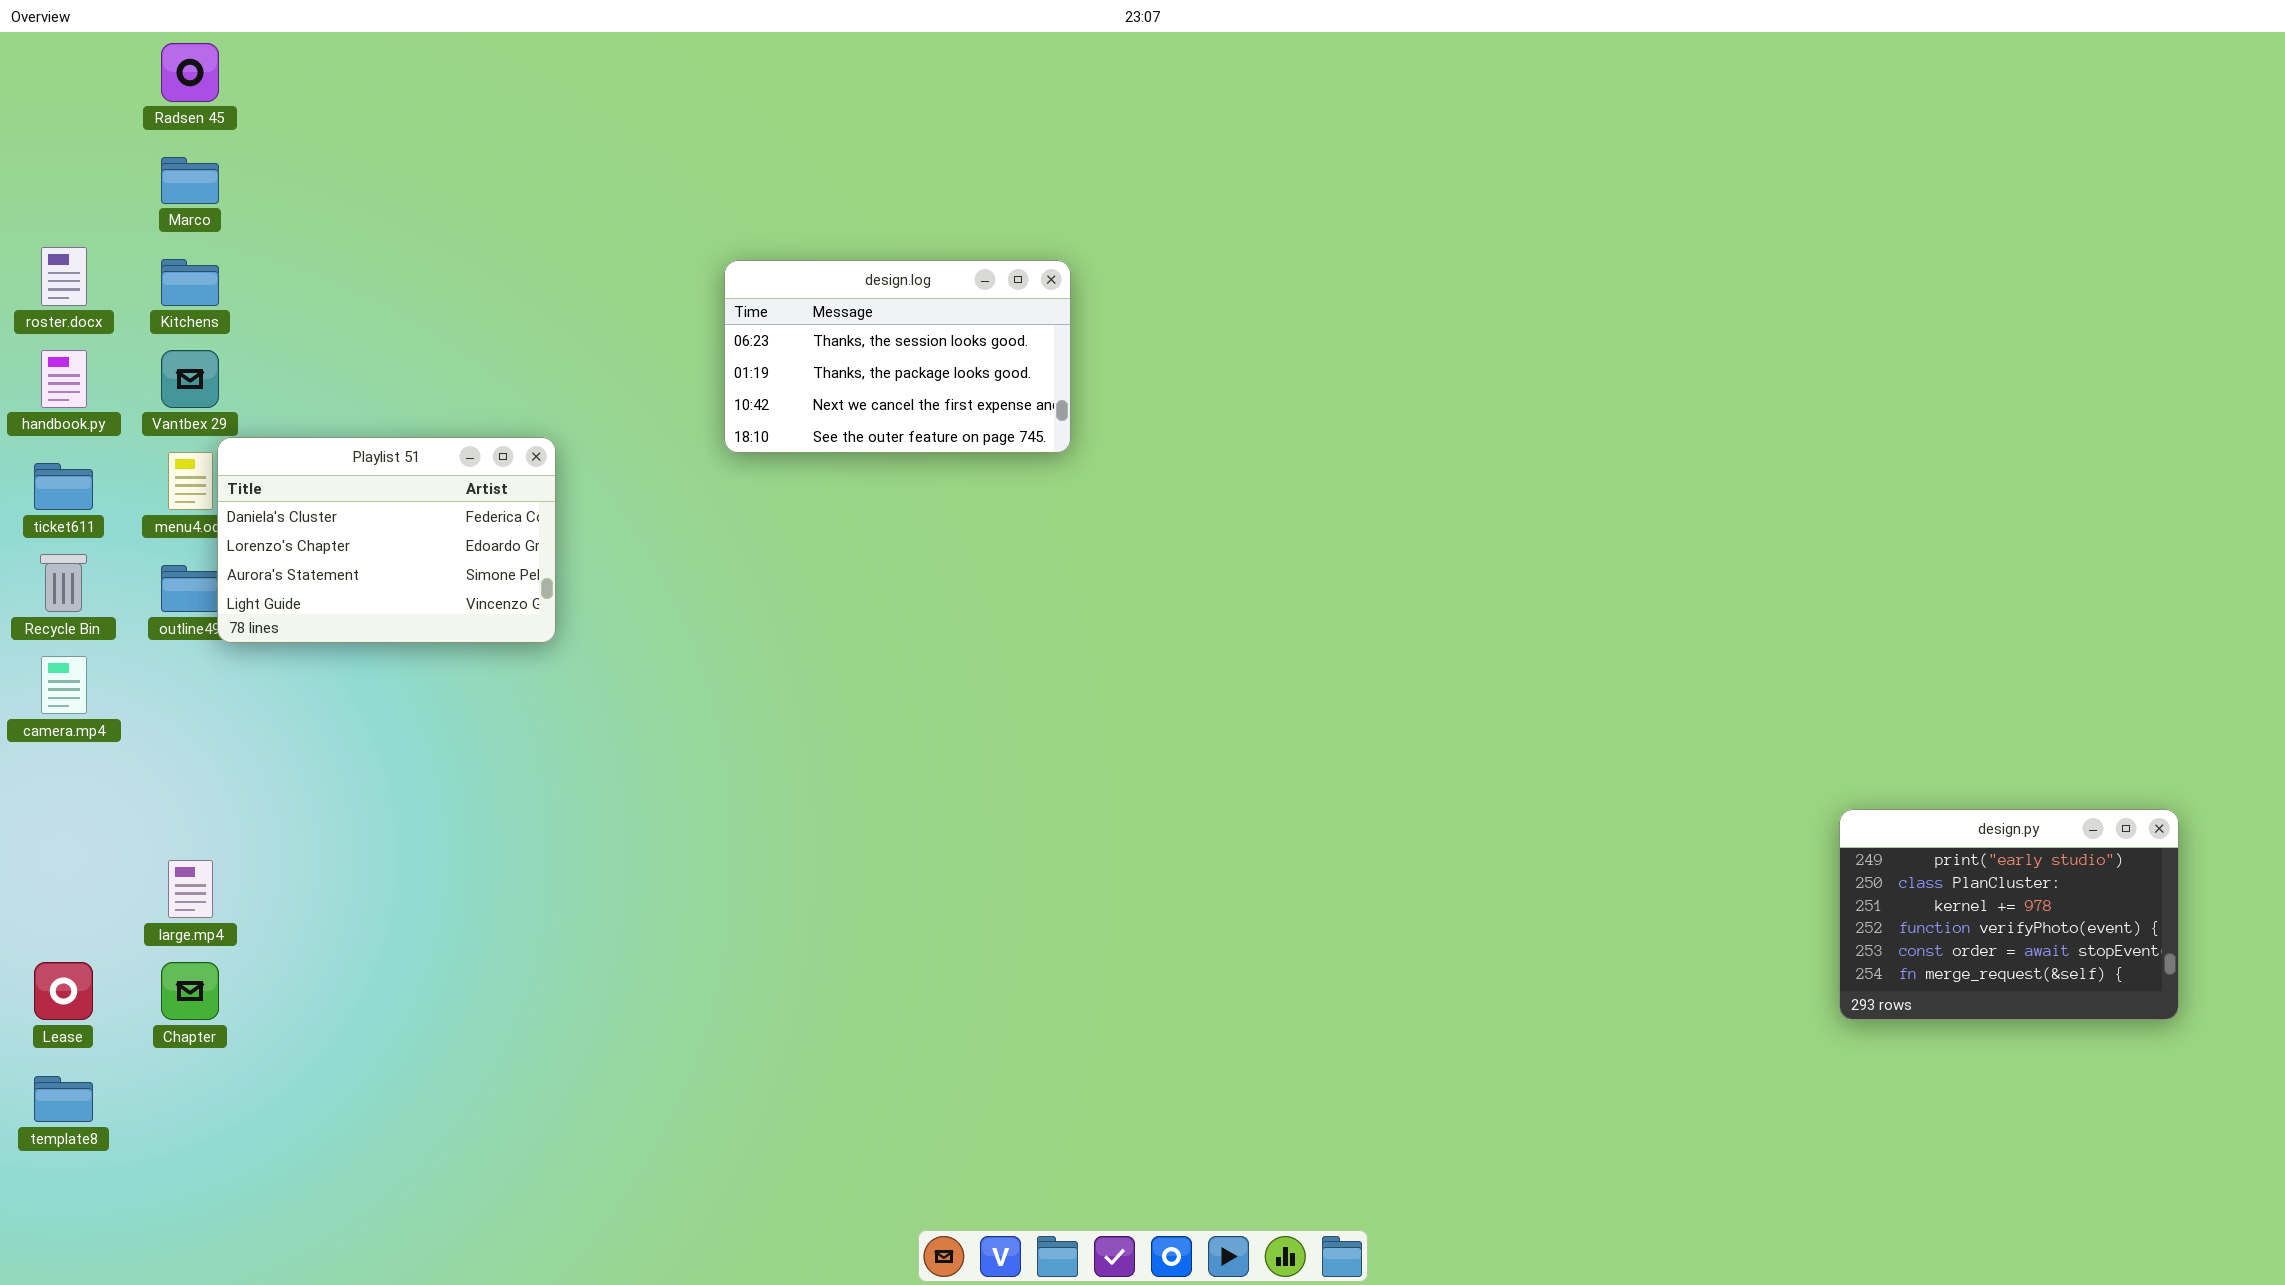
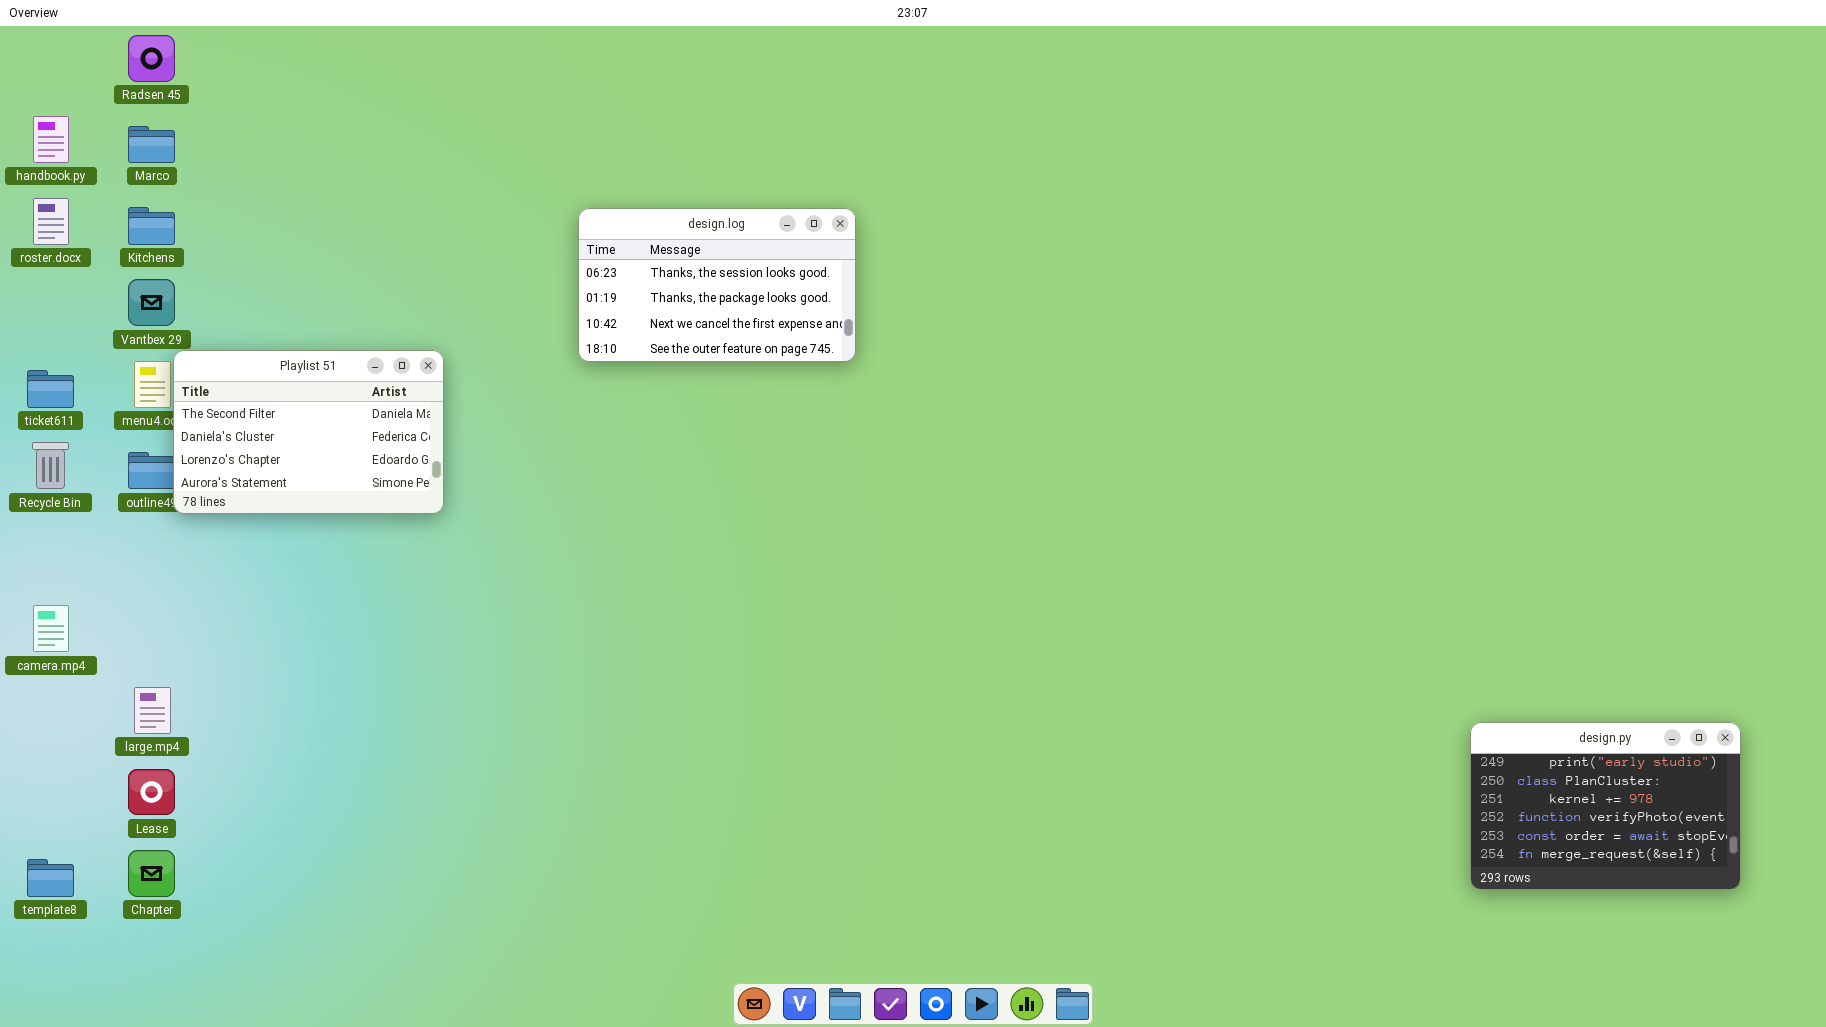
handbook.py: [41,350,87,408] -> [33,116,69,163], moved
Playlist 51: [217,437,556,643] -> [173,350,444,514], scrolled up 1 row
camera.mp4: [41,656,87,714] -> [33,605,69,652], moved
design.py: [1839,809,2179,1020] -> [1470,722,1741,890], moved
Lease: [34,962,93,1020] -> [128,769,175,815], moved
Chapter: [161,962,219,1020] -> [128,850,175,897], moved

